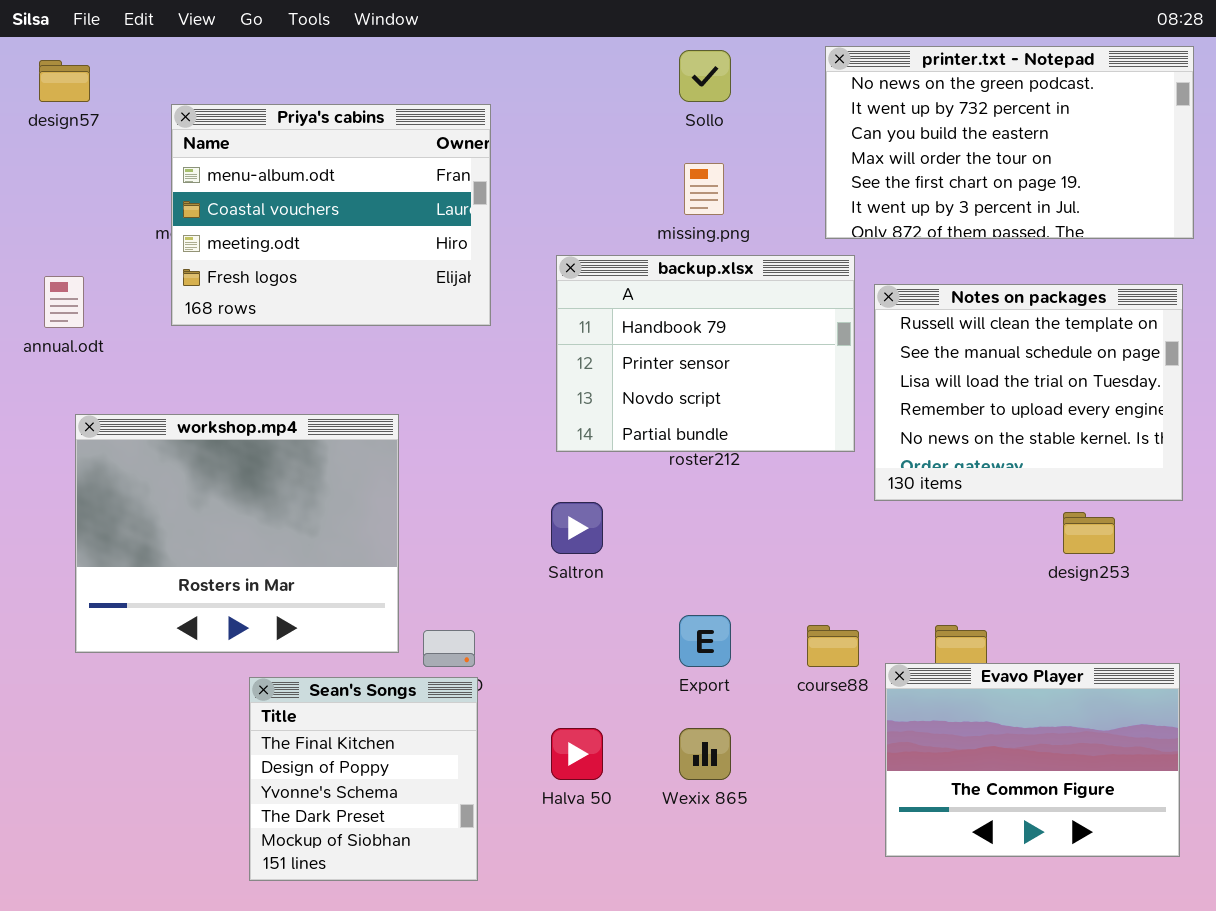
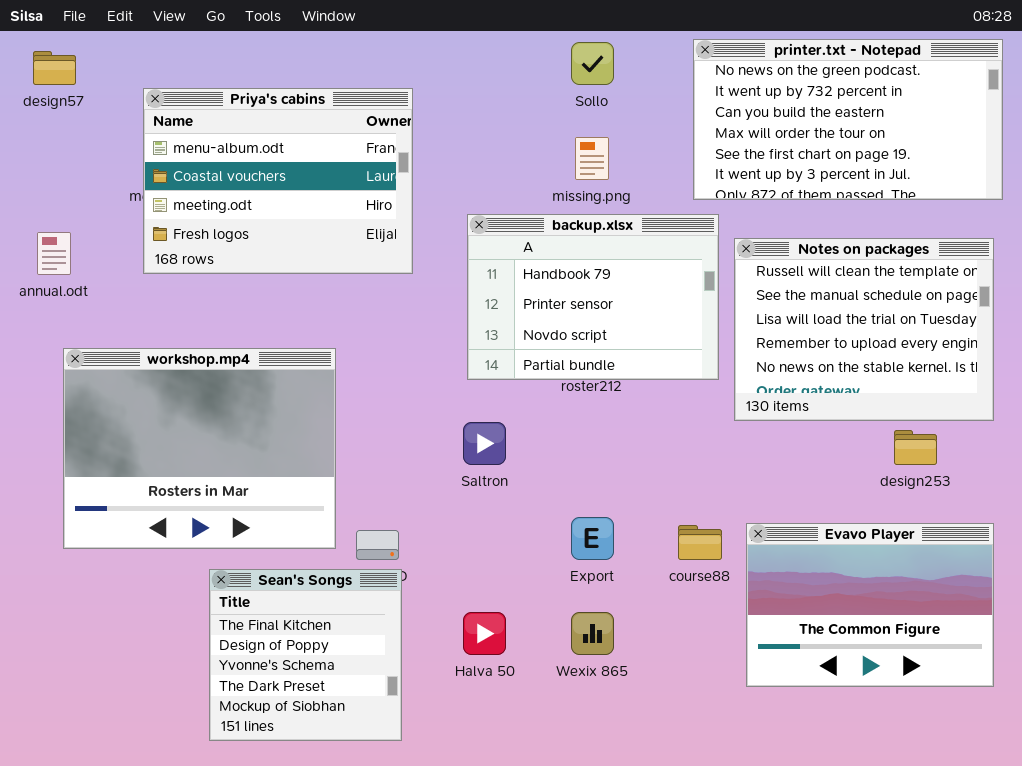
Evavo Player: [885,663,1180,857] -> [746,523,994,687], moved

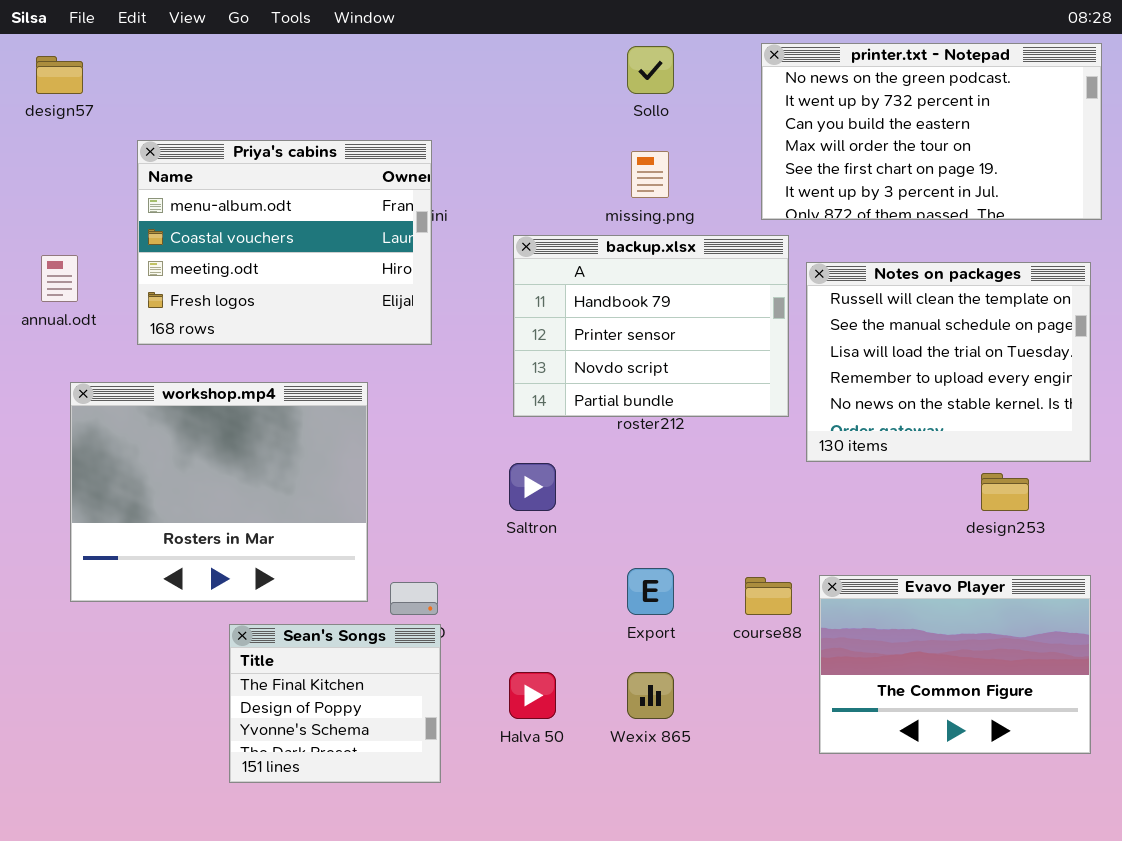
Priya's cabins: [143,88,413,274] -> [137,140,432,345], moved
Sean's Songs: [209,569,402,741] -> [229,624,441,783], resized

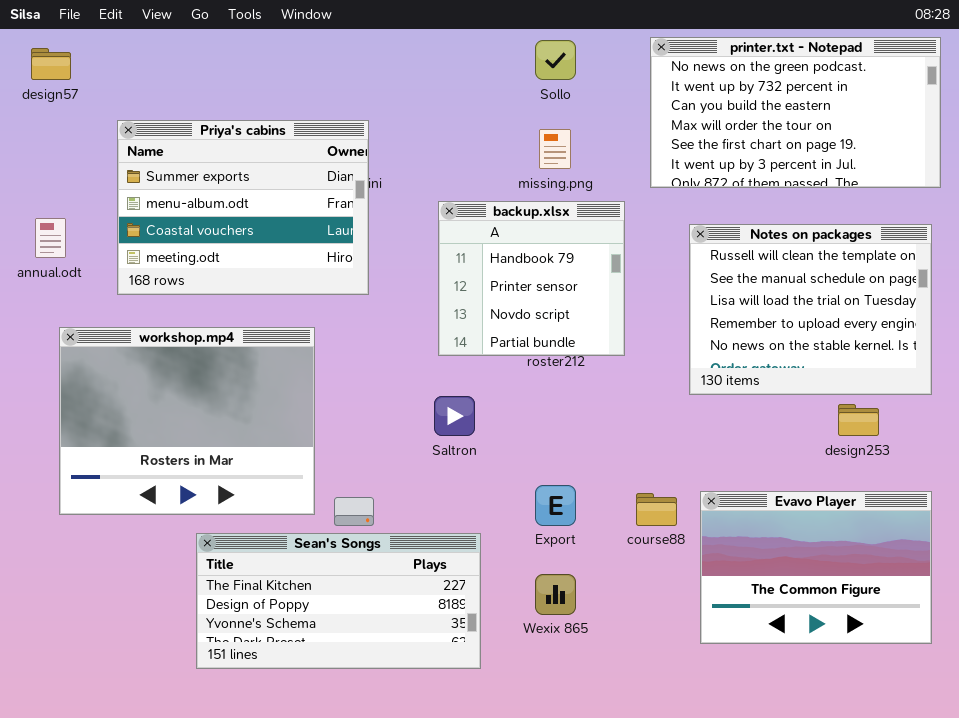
Priya's cabins: [137,140,432,345] -> [117,120,369,295], scrolled up 1 row
backup.xlsx: [513,235,789,417] -> [438,201,625,356], resized
Sean's Songs: [229,624,441,783] -> [196,533,481,669], resized

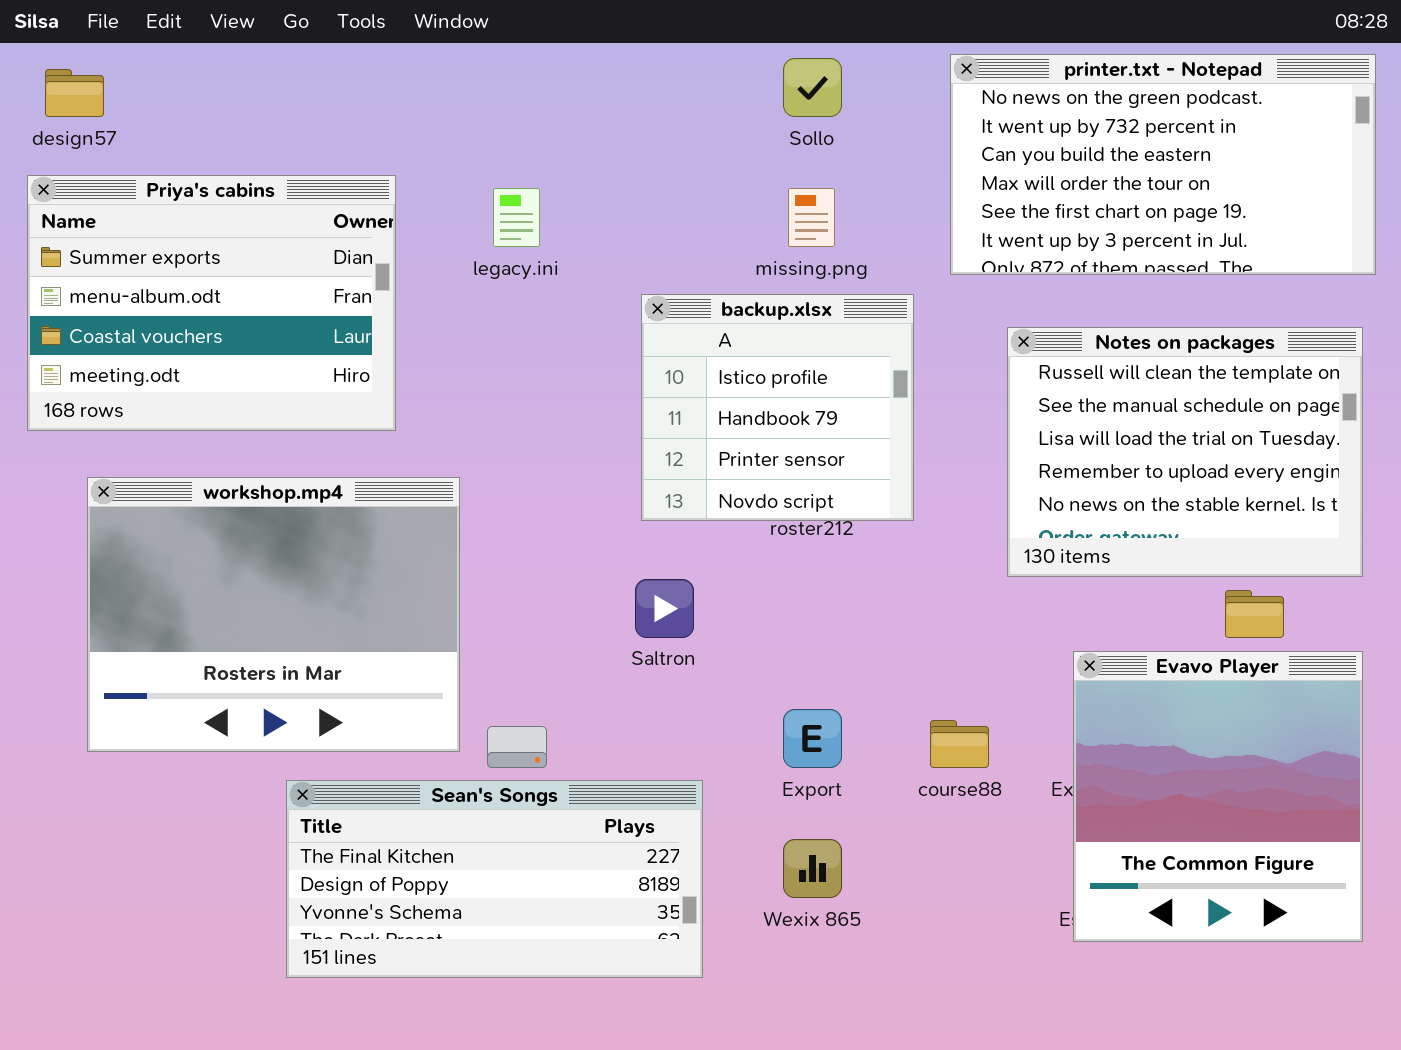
Priya's cabins: [117,120,369,295] -> [27,175,396,431], moved
backup.xlsx: [438,201,625,356] -> [641,294,914,521], scrolled up 1 row
Evavo Player: [700,491,932,644] -> [1073,651,1363,942], resized

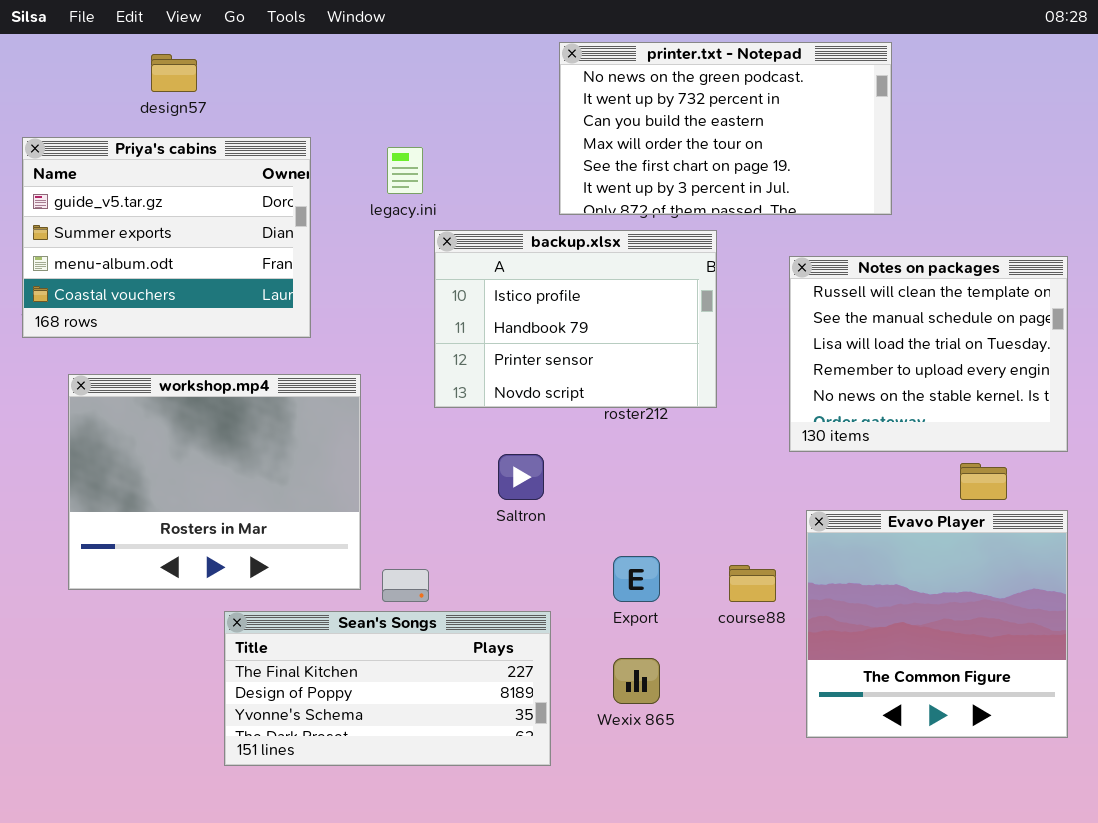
printer.txt - Notepad: [950,54,1376,275] -> [559,42,892,215], moved
design57: [45,69,104,117] -> [151,54,197,92], moved
Priya's cabins: [27,175,396,431] -> [22,137,311,338], scrolled up 1 row
backup.xlsx: [641,294,914,521] -> [434,230,717,408], resized
Evavo Player: [1073,651,1363,942] -> [806,510,1068,738], resized

